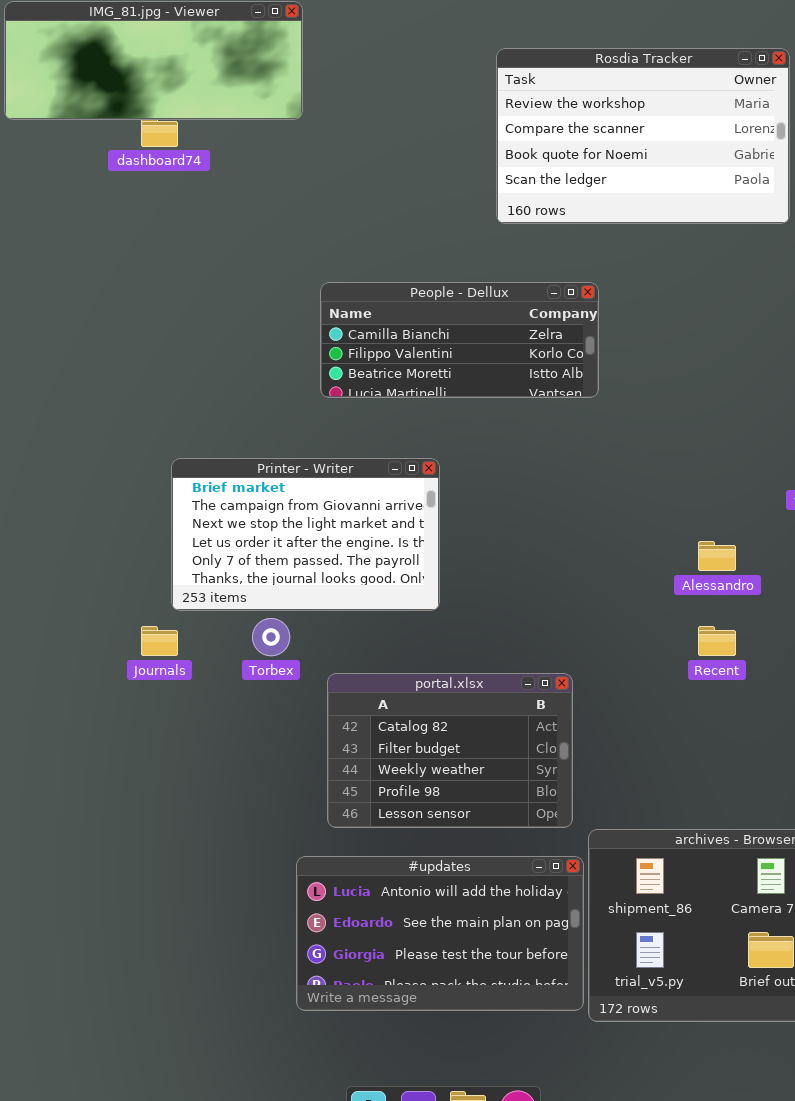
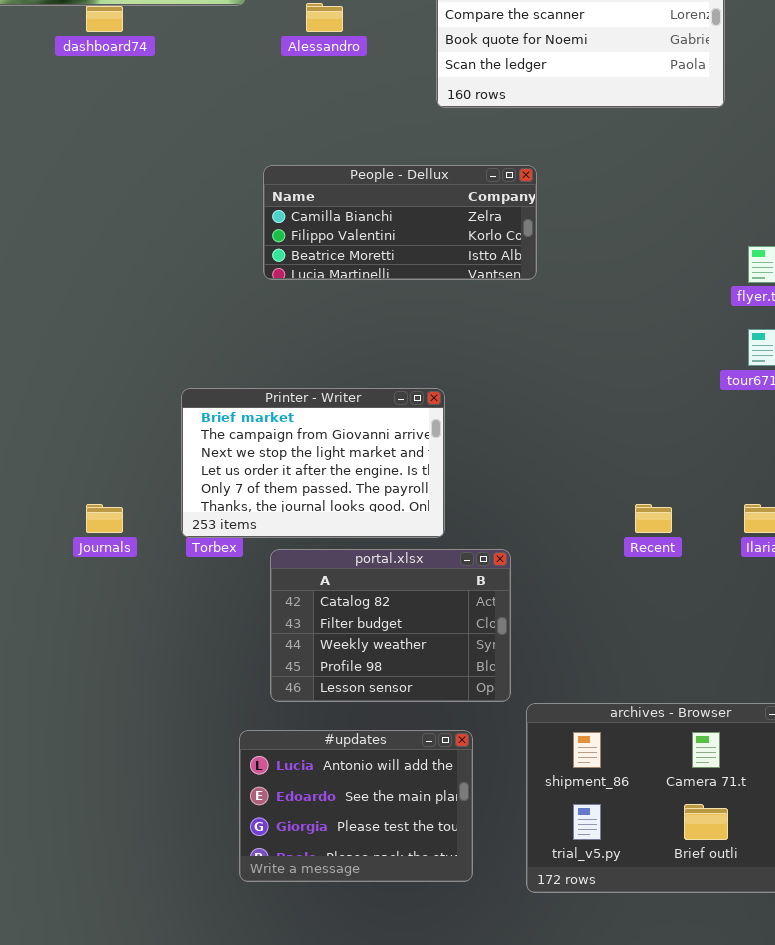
Printer - Writer: [171,458,440,611] -> [181,388,445,538], moved
Alessandro: [698,541,736,571] -> [306,3,343,32], moved
#updates: [296,856,584,1011] -> [239,730,473,882], resized

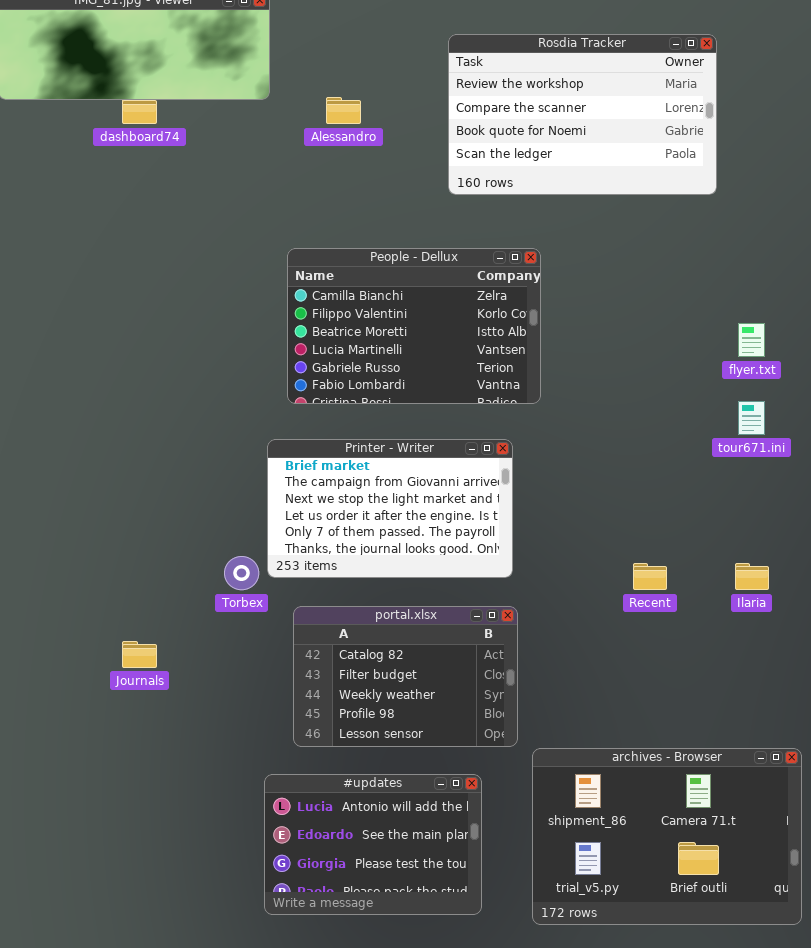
People - Dellux: [263,165,537,280] -> [287,248,541,404], resized
Printer - Writer: [181,388,445,538] -> [267,439,513,578], moved
Journals: [86,504,123,533] -> [122,641,157,668], moved

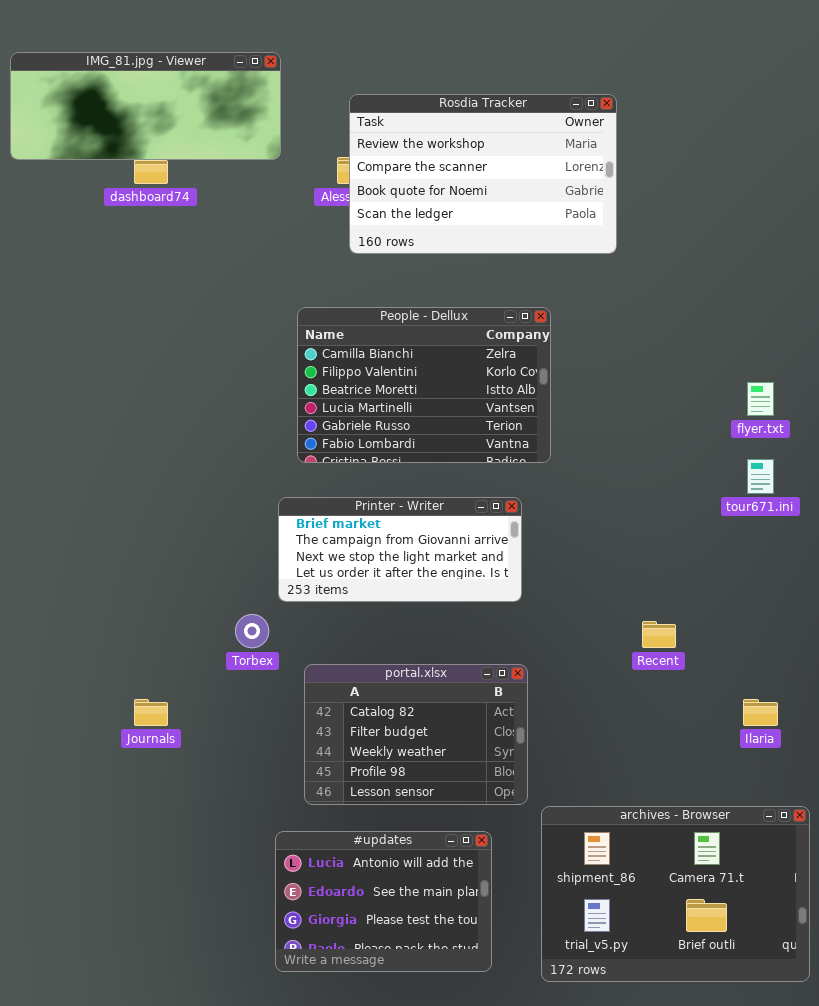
Rosdia Tracker: [448,34,717,195] -> [349,94,617,254], moved
Printer - Writer: [267,439,513,578] -> [278,497,522,602], resized
Ilaria: [735,563,769,590] -> [743,699,778,726], moved

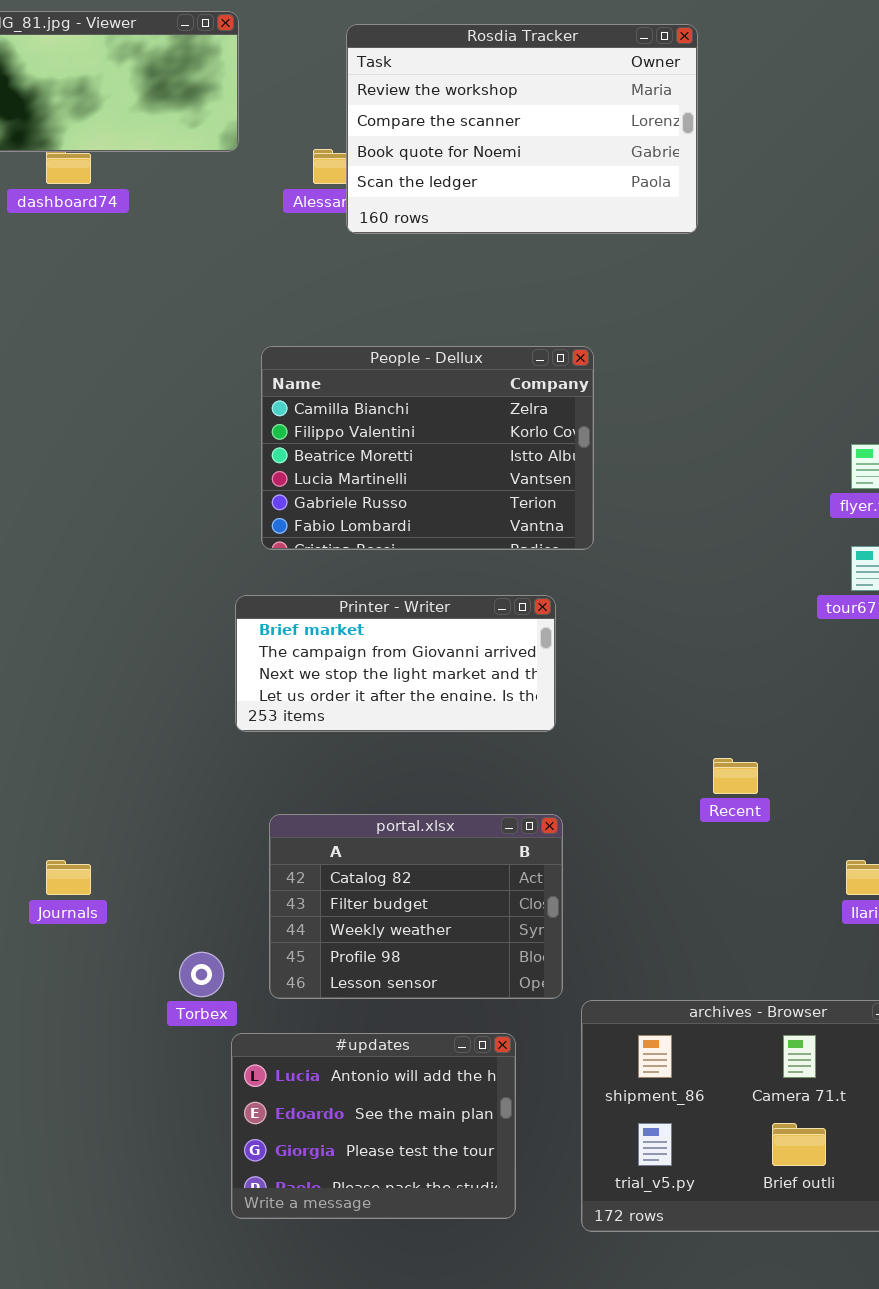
Rosdia Tracker: [349,94,617,254] -> [346,24,698,234], moved
Torbex: [235,614,269,648] -> [179,952,224,997], moved

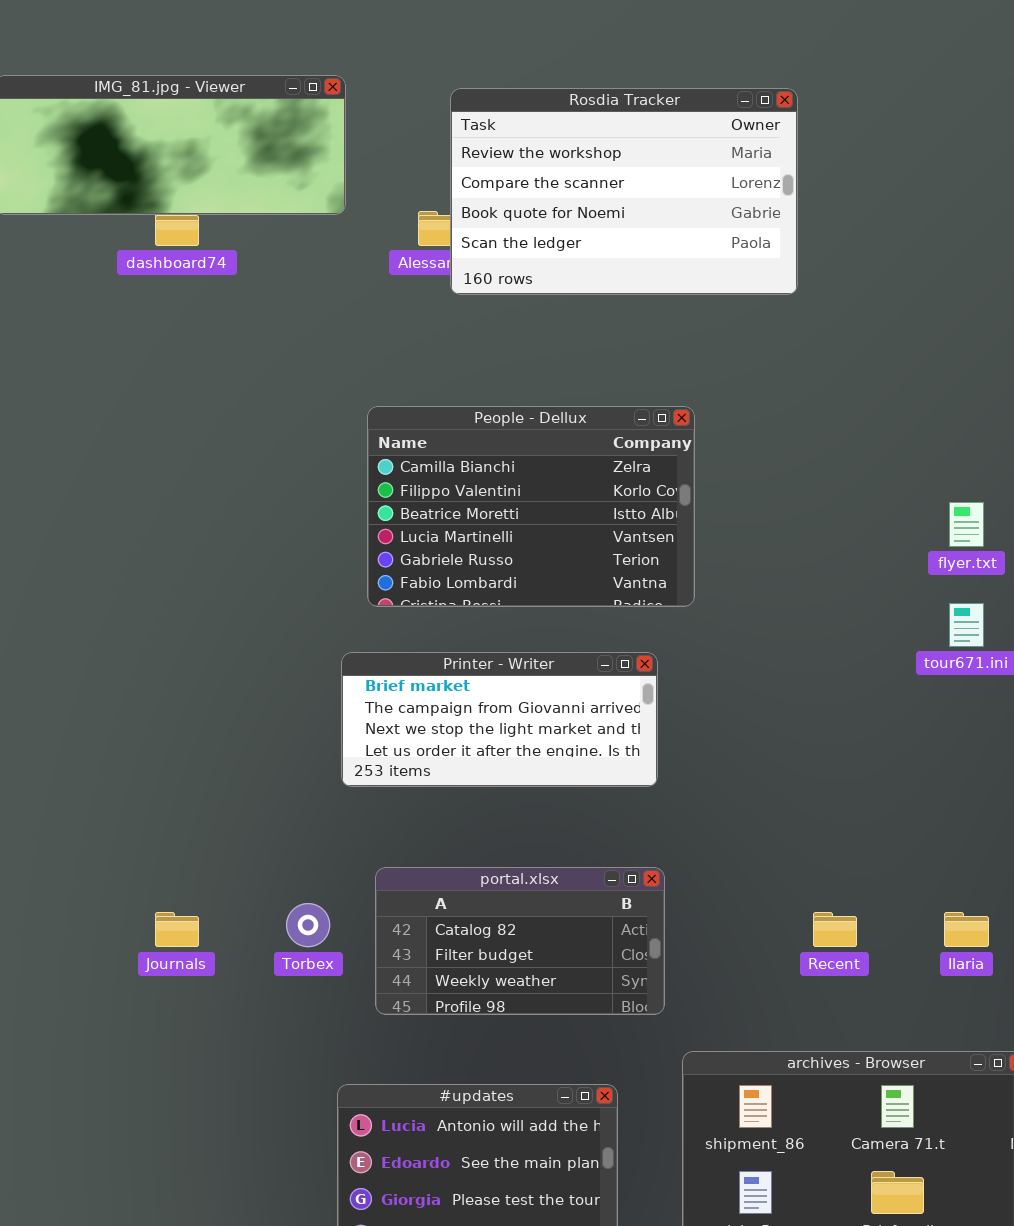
Recent: [713,758,758,794] -> [813,912,857,947], moved
portal.xlsx: [269,814,563,999] -> [375,867,665,1015], resized
Torbex: [179,952,224,997] -> [286,903,330,947], moved

